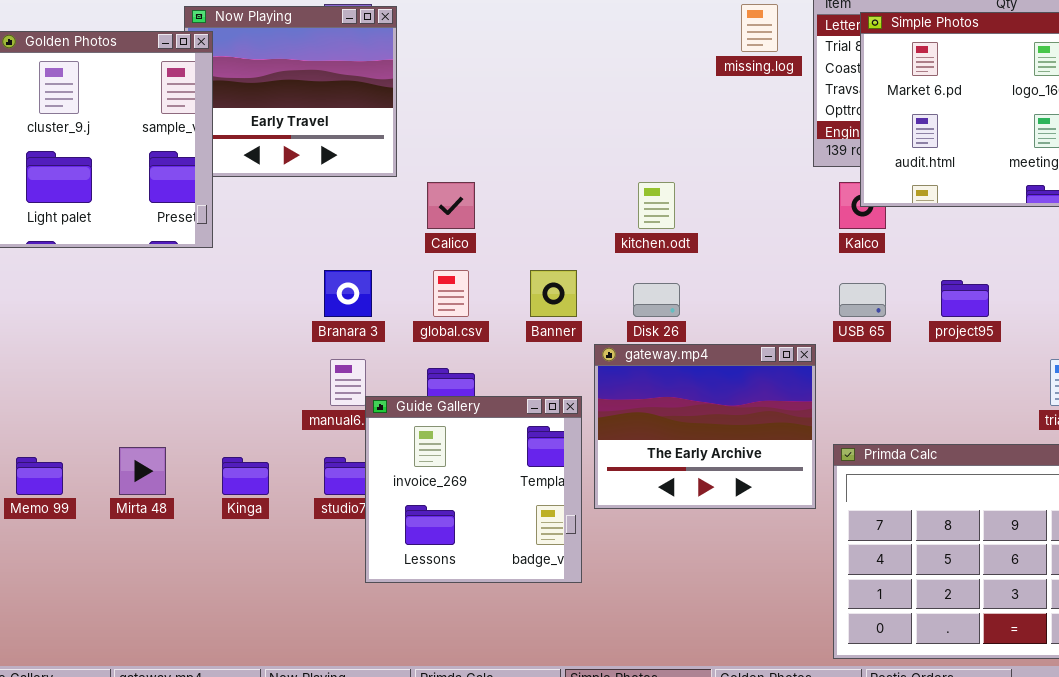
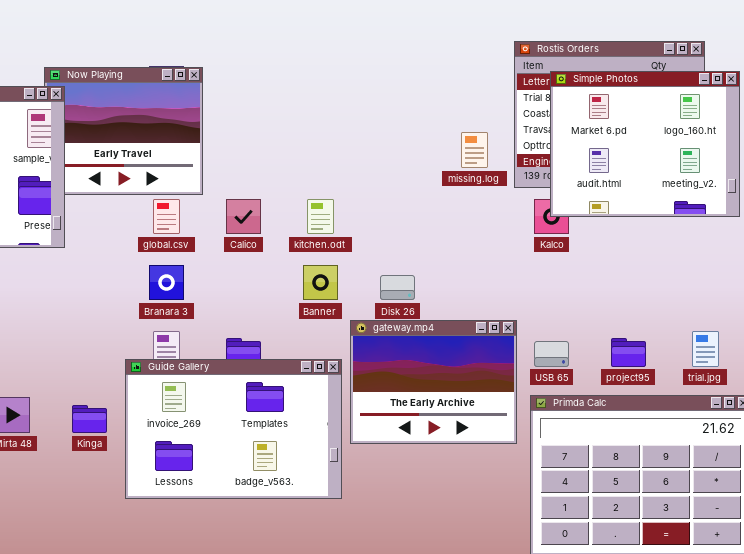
missing.log: [741,4,778,52] -> [461,132,488,168], moved
kitchen.odt: [638,182,675,229] -> [307,199,334,234], moved
global.csv: [433,270,469,317] -> [153,199,180,234], moved
project95: [941,280,989,317] -> [611,338,646,367], moved
USB 65: [839,283,886,317] -> [534,341,569,367], moved
Guide Gallery: [365,396,582,583] -> [125,359,342,499], resized

